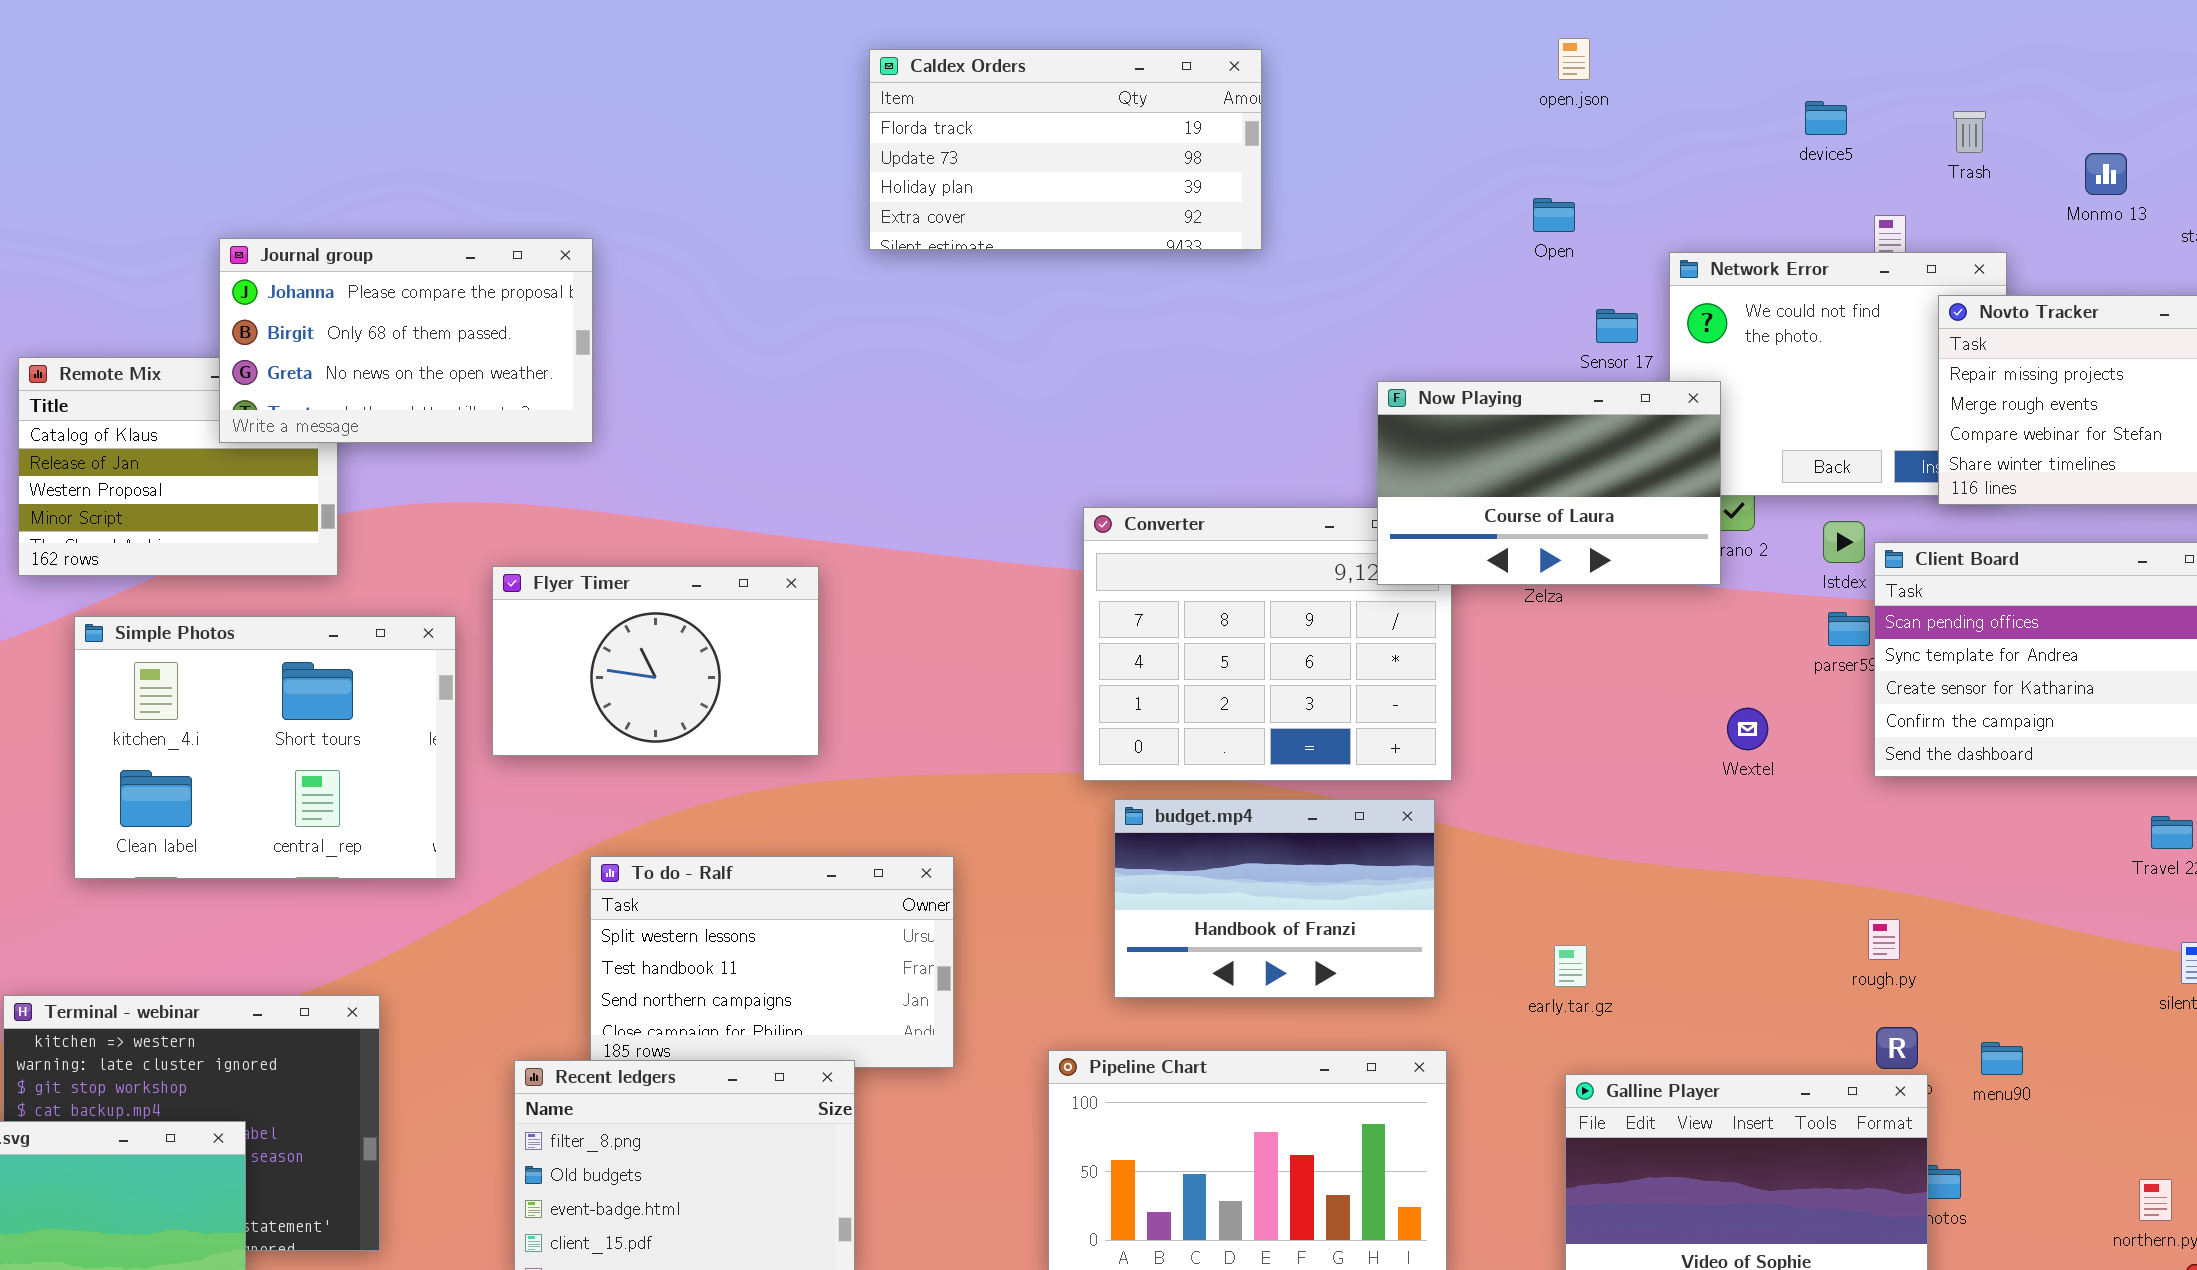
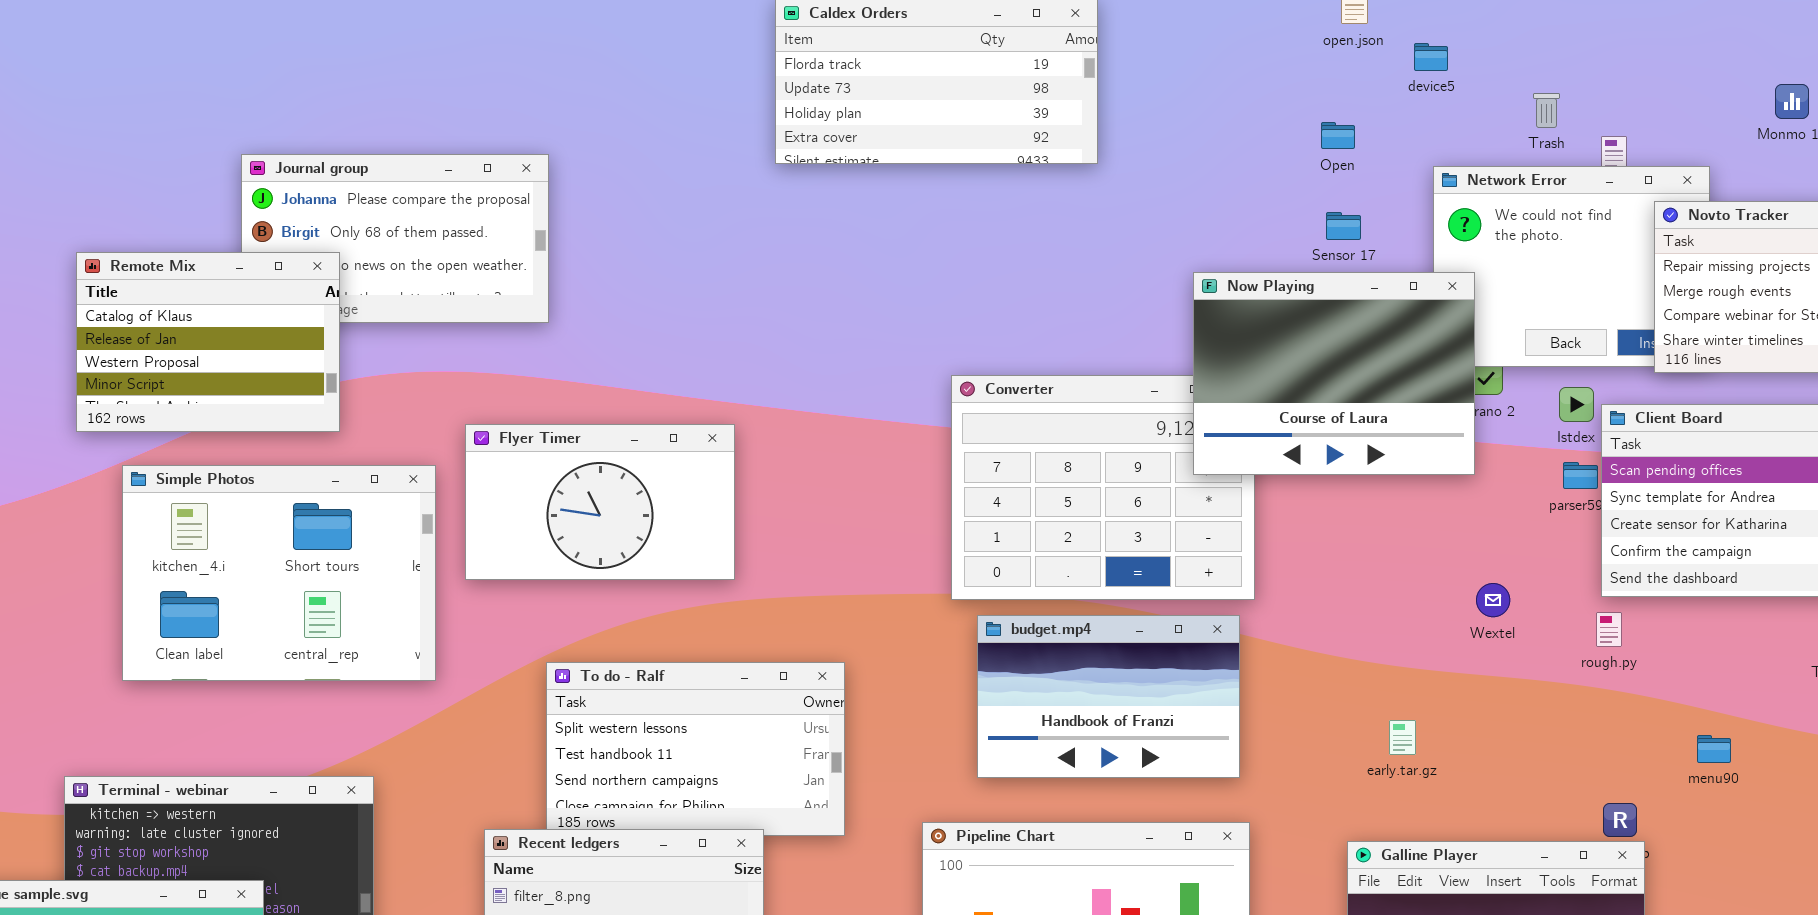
device5: [1805,101,1847,135] -> [1414,43,1448,71], moved
Trash: [1953,111,1986,153] -> [1533,93,1560,128], moved
Sensor 17: [1596,309,1638,343] -> [1326,212,1361,240], moved
Remote Mix: [18,357,338,576] -> [76,252,340,432], raised
Now Playing: [1377,381,1721,585] -> [1193,272,1475,475], resized
Wextel: [1727,708,1768,750] -> [1476,583,1510,617], moved
rough.py: [1868,919,1900,960] -> [1596,612,1622,647], moved
early.tar.gz: [1554,945,1587,987] -> [1389,720,1416,755], moved
menu90: [1981,1042,2023,1075] -> [1697,735,1731,763], moved

